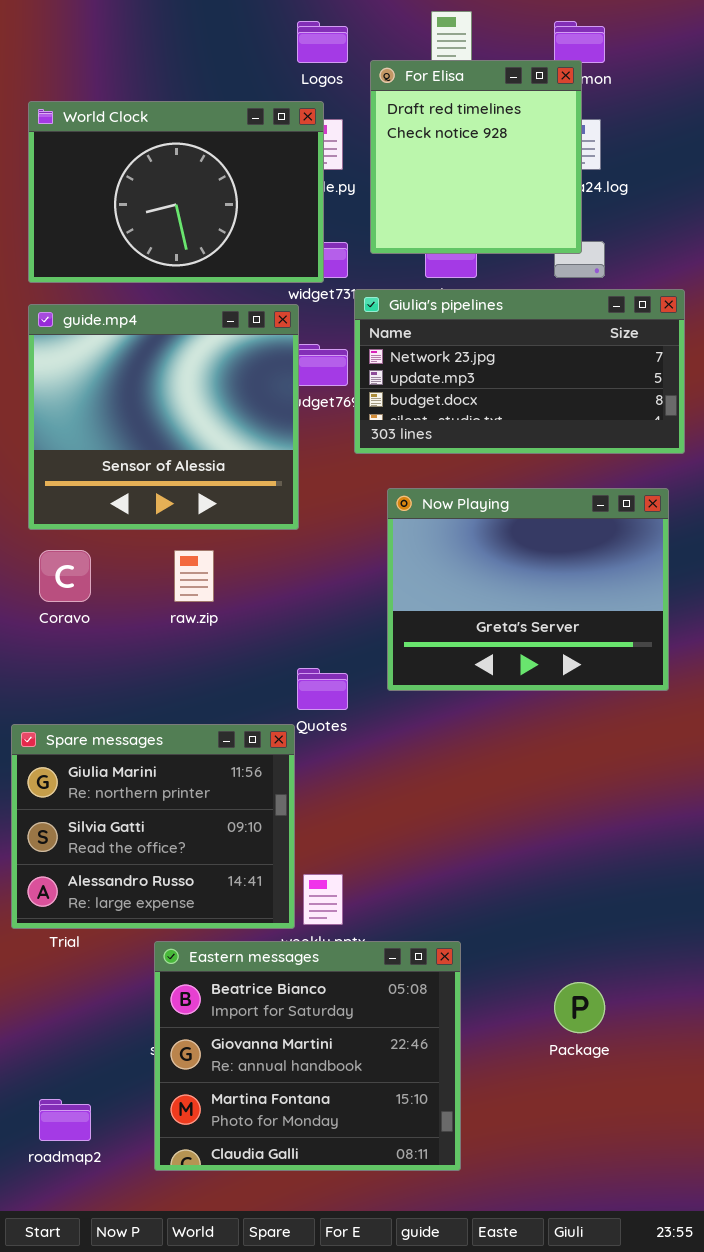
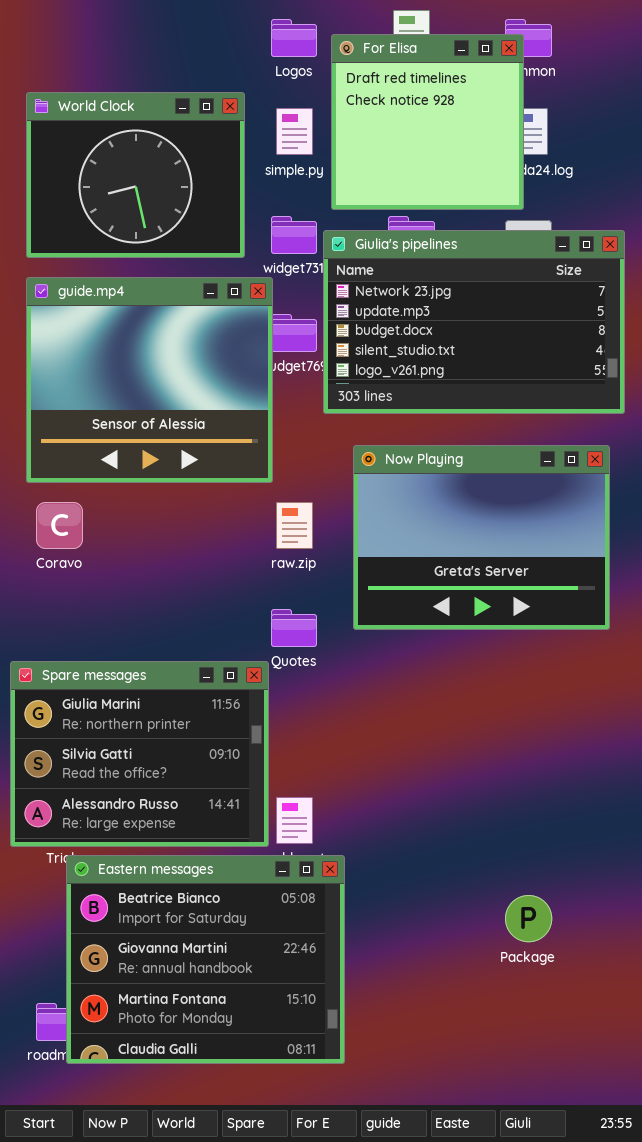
For Elisa: [370,60,582,254] -> [331,34,524,210], moved
World Clock: [28,101,324,283] -> [26,92,245,258], resized
Giulia's pipelines: [354,289,685,454] -> [323,230,625,414], resized
raw.zip: [174,550,214,602] -> [276,502,313,549], moved
Eastern messages: [154,941,461,1171] -> [66,855,345,1064], moved

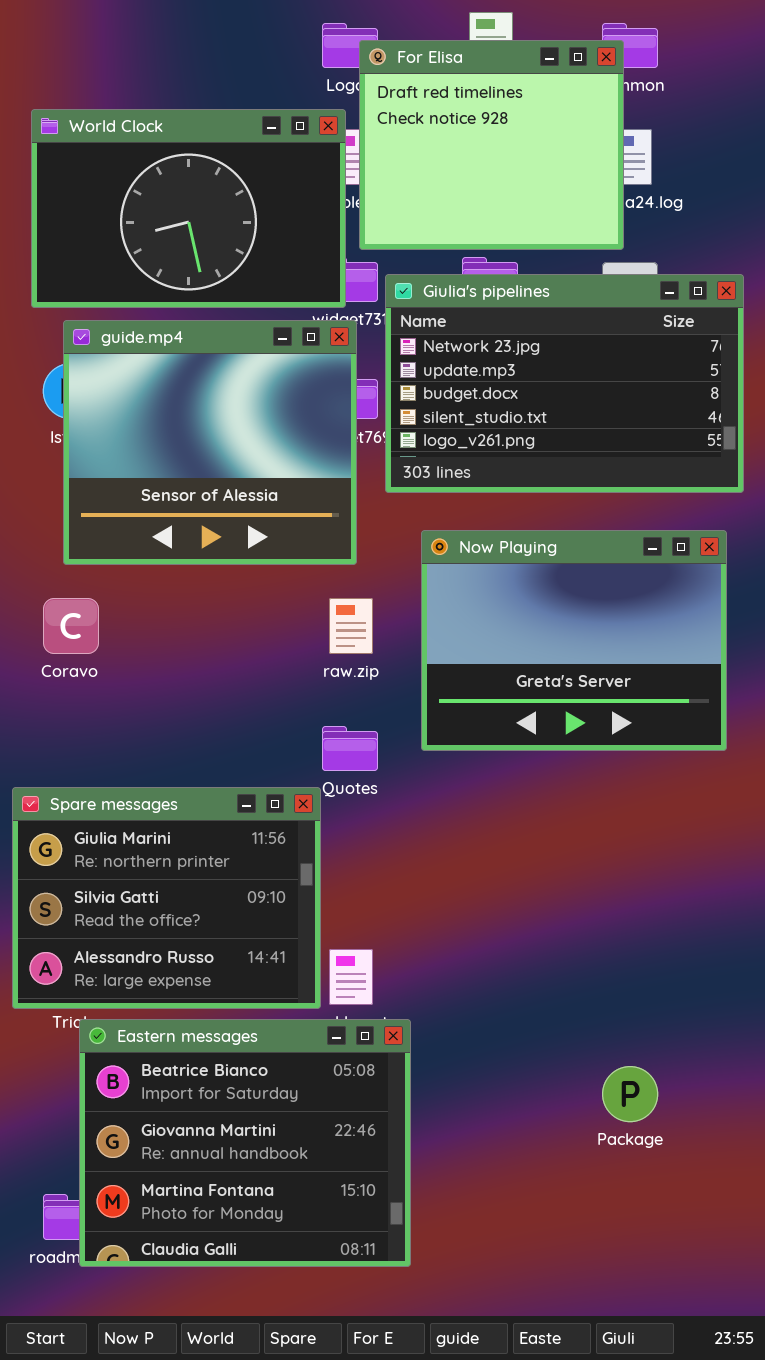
For Elisa: [331,34,524,210] -> [359,40,624,250], resized
World Clock: [26,92,245,258] -> [31,109,346,308], resized
guide.mp4: [26,277,273,483] -> [63,320,357,565], moved

